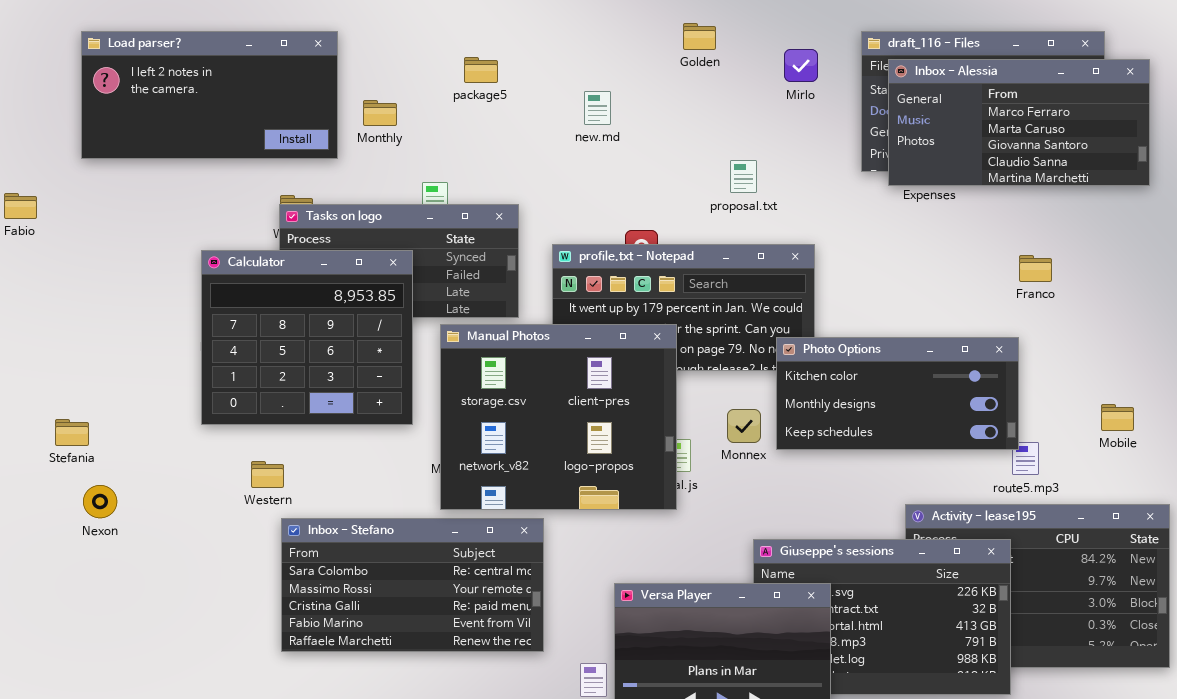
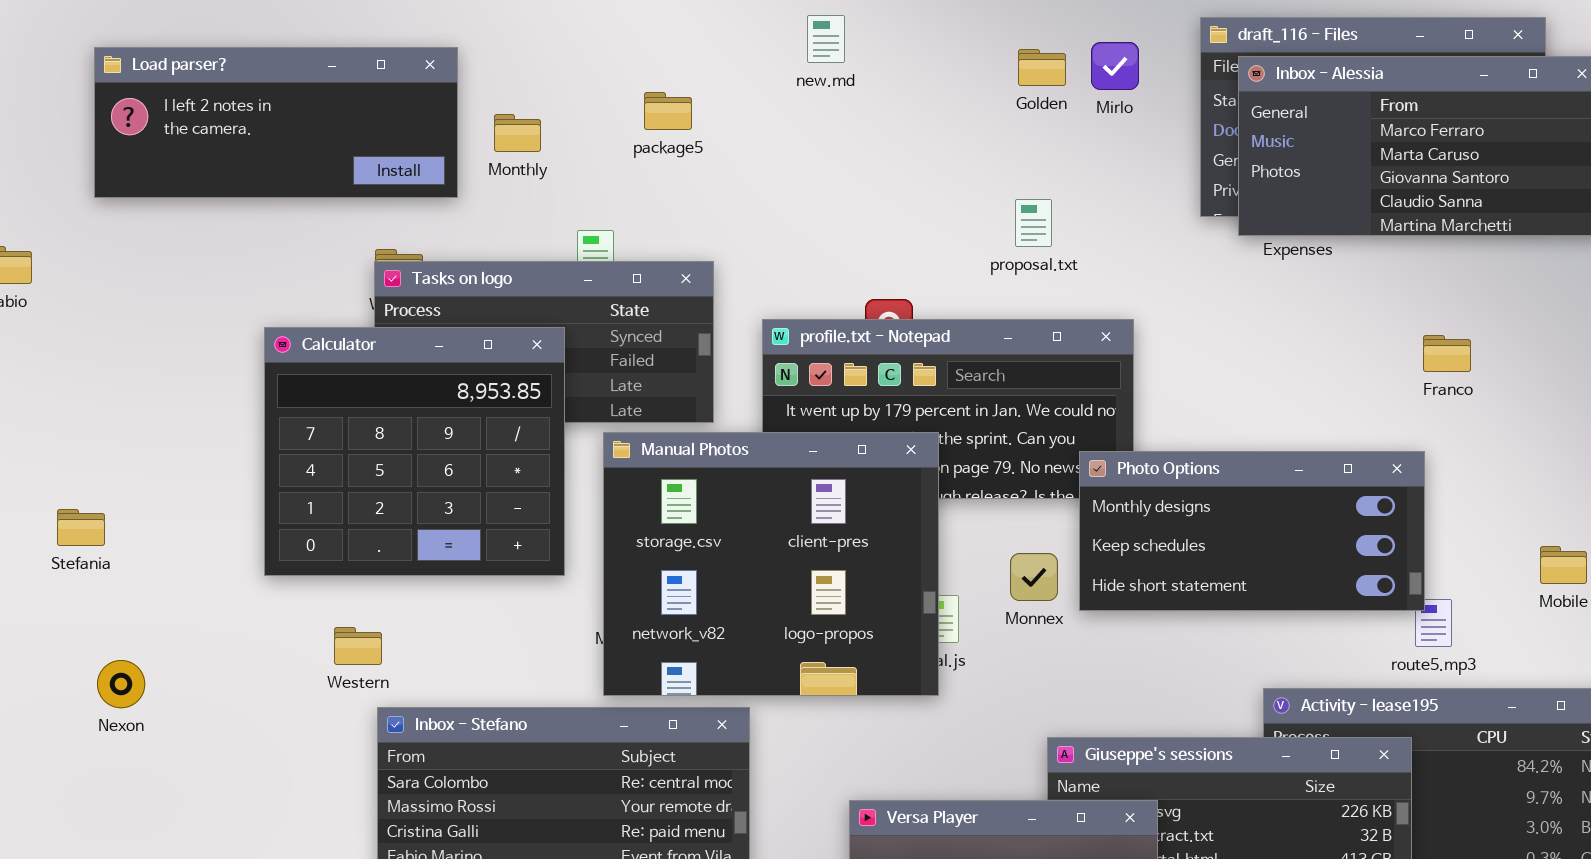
Golden: [683,23,716,50] -> [1018,49,1066,86], moved
Load parser?: [81,31,338,159] -> [94,47,458,198], resized
package5: [464,57,498,83] -> [644,92,692,130], moved
new.md: [584,91,611,125] -> [807,15,845,63], moved
Photo Options: [776,337,1019,450] -> [1079,451,1425,611], scrolled down 1 row
Stefania: [55,419,89,446] -> [57,509,105,546], moved

